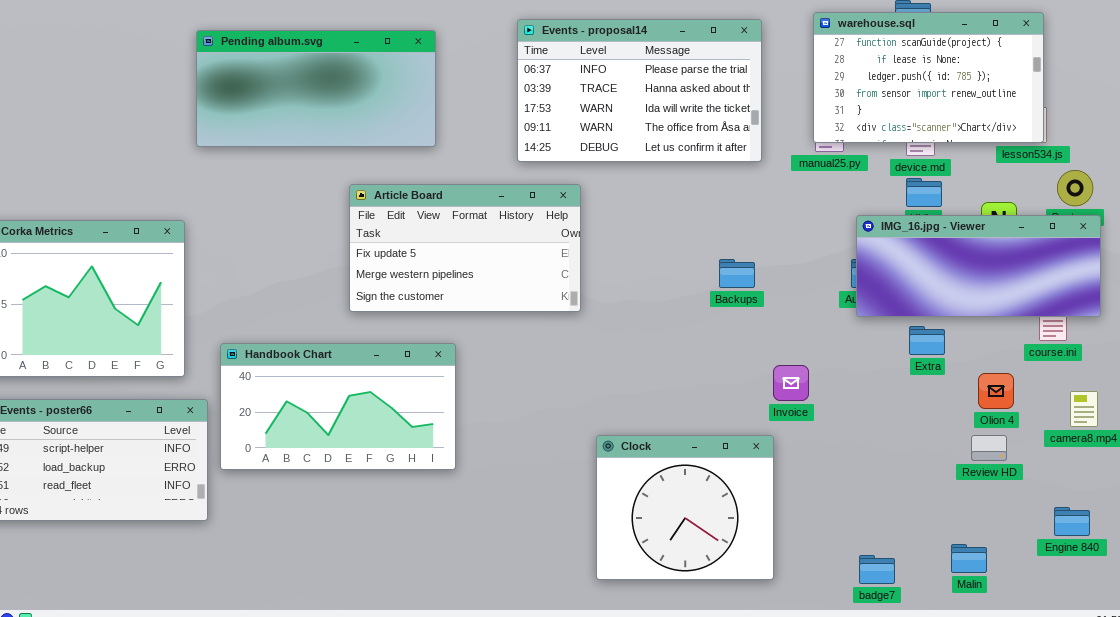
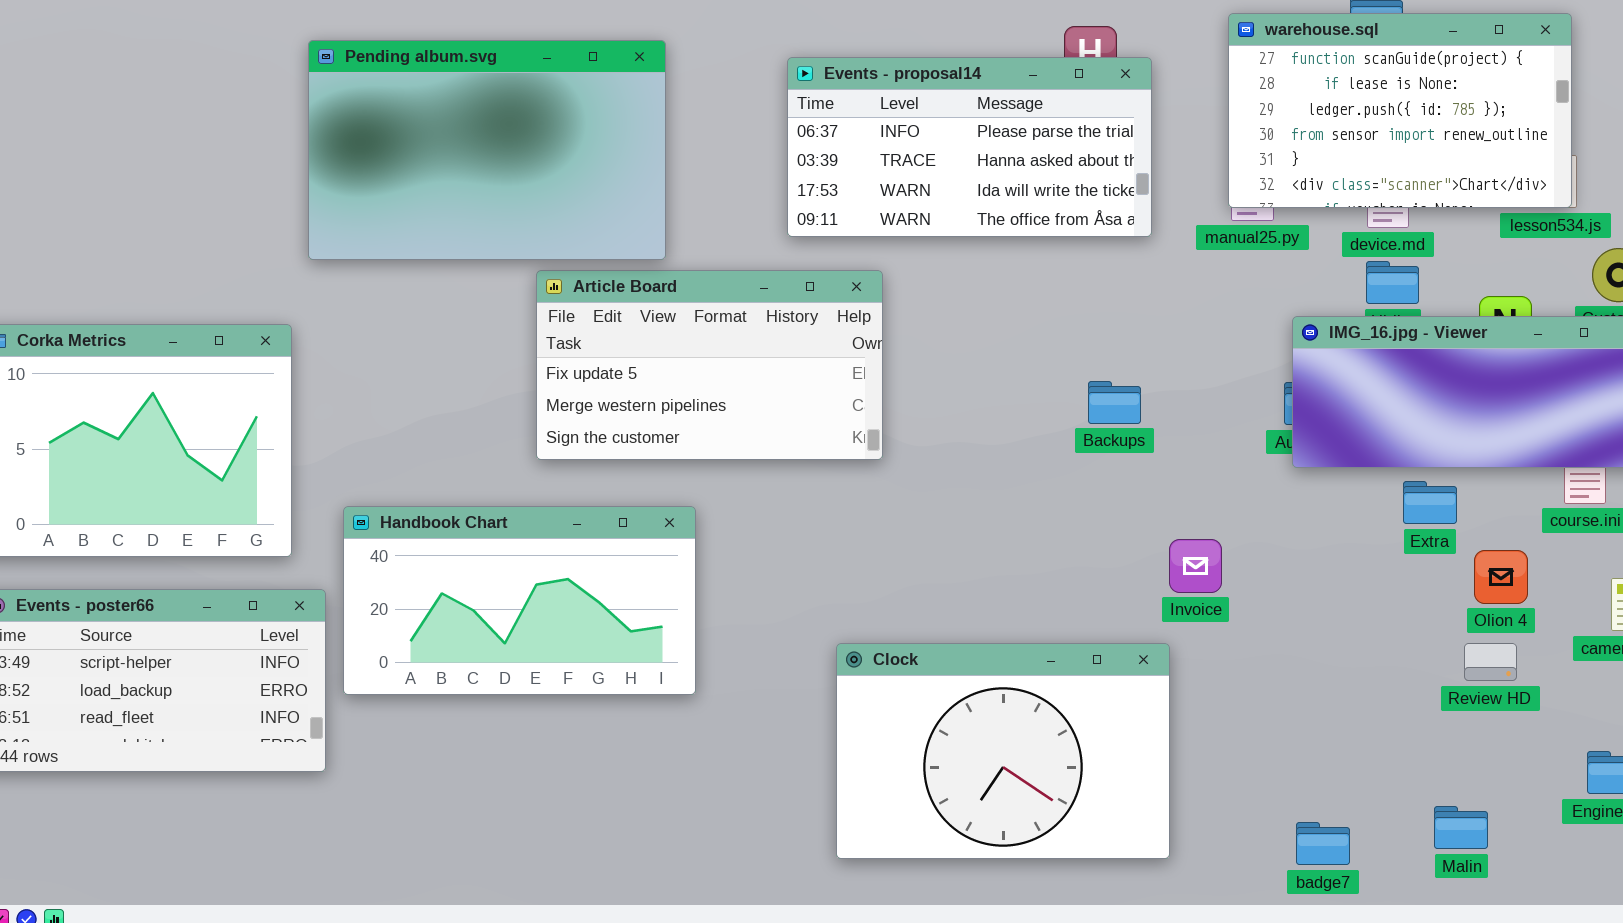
Events - proposal14: [517,19,762,162] -> [787,57,1152,237], resized
Pending album.svg: [196,30,436,147] -> [308,40,666,260], resized
Extra: [909,326,945,355] -> [1403,481,1457,524], moved
Clock: [596,435,774,580] -> [836,643,1170,859], resized

